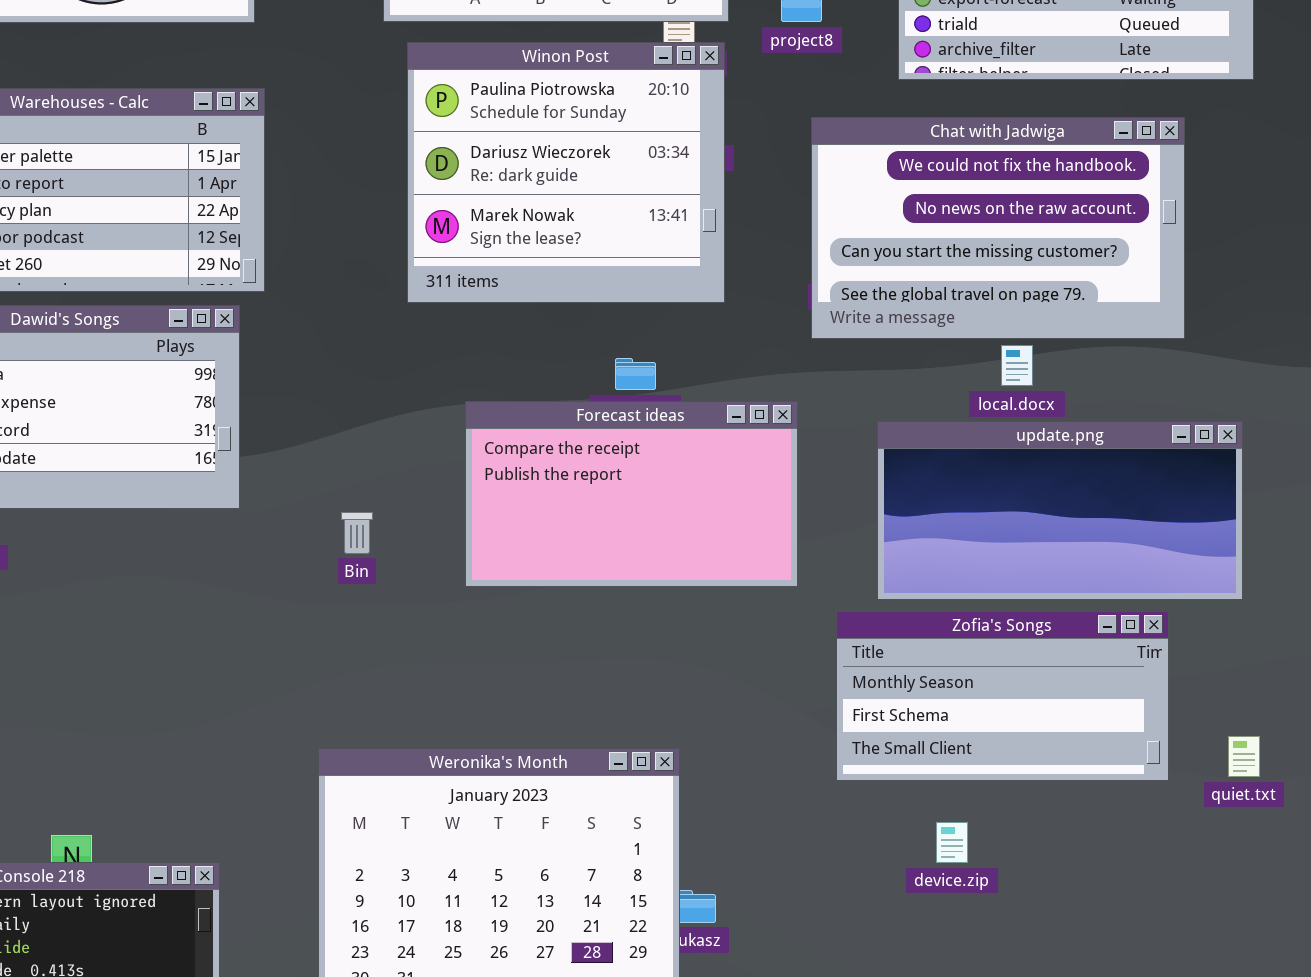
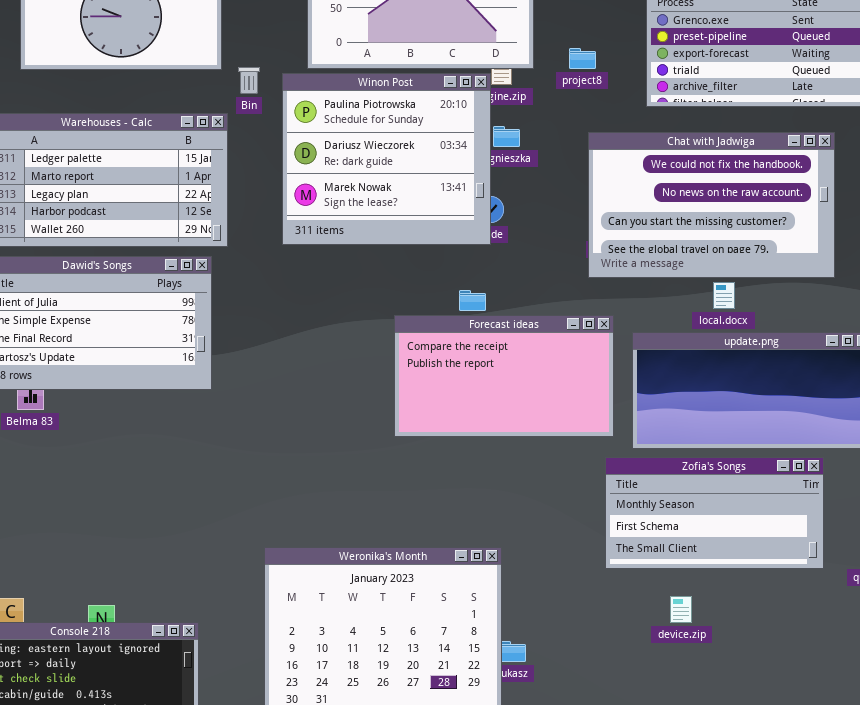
Winon Post: [407,42,725,303] -> [282,73,491,245], moved
Forecast ideas: [465,401,798,587] -> [394,315,614,437], moved
Bin: [341,512,373,554] -> [238,67,260,94], moved

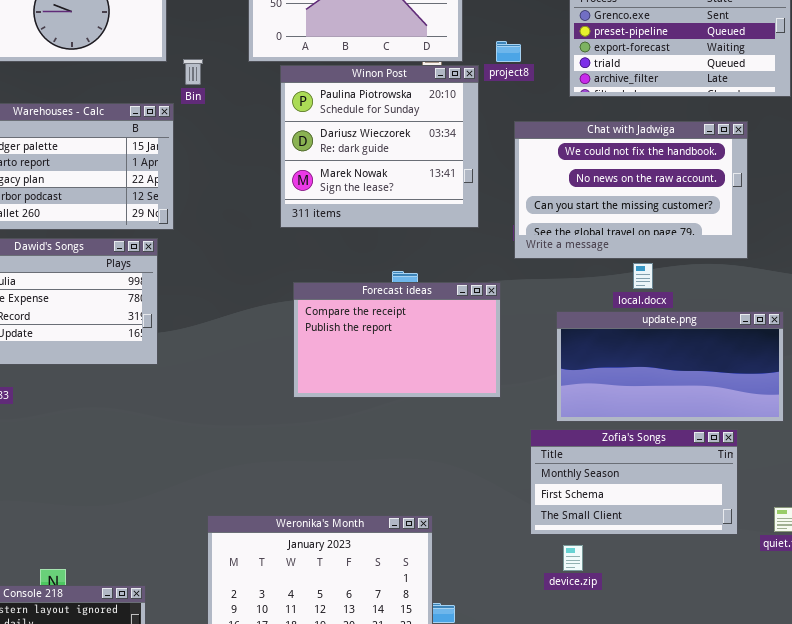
Winon Post: [282,73,491,245] -> [280,65,479,228], moved
Forecast ideas: [394,315,614,437] -> [293,282,501,398], moved
device.zip: [670,596,692,623] -> [563,545,583,571], moved

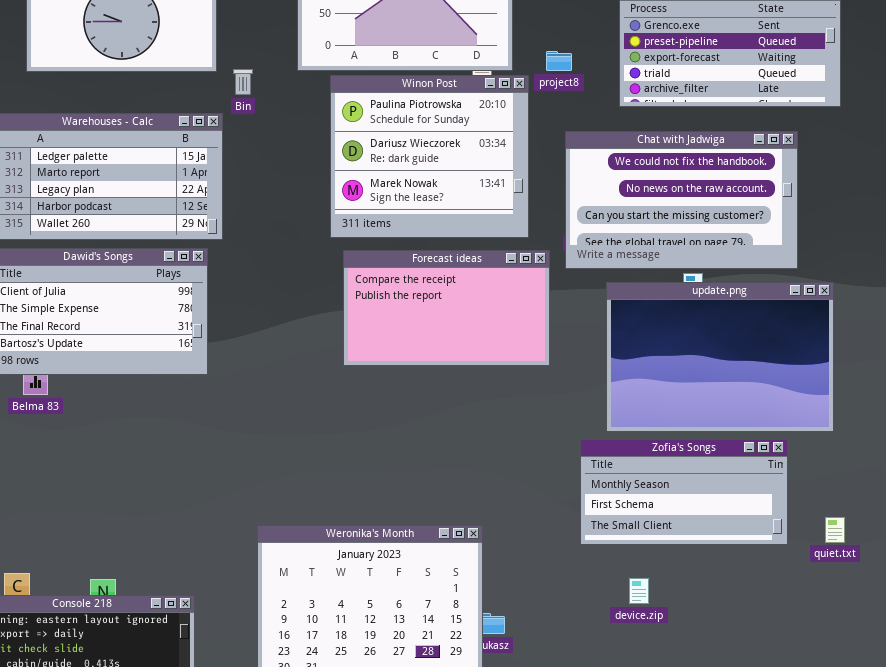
Forecast ideas: [293,282,501,398] -> [343,250,550,366], moved
update.png: [556,311,784,422] -> [606,282,834,432], resized
device.zip: [563,545,583,571] -> [629,578,649,604], moved

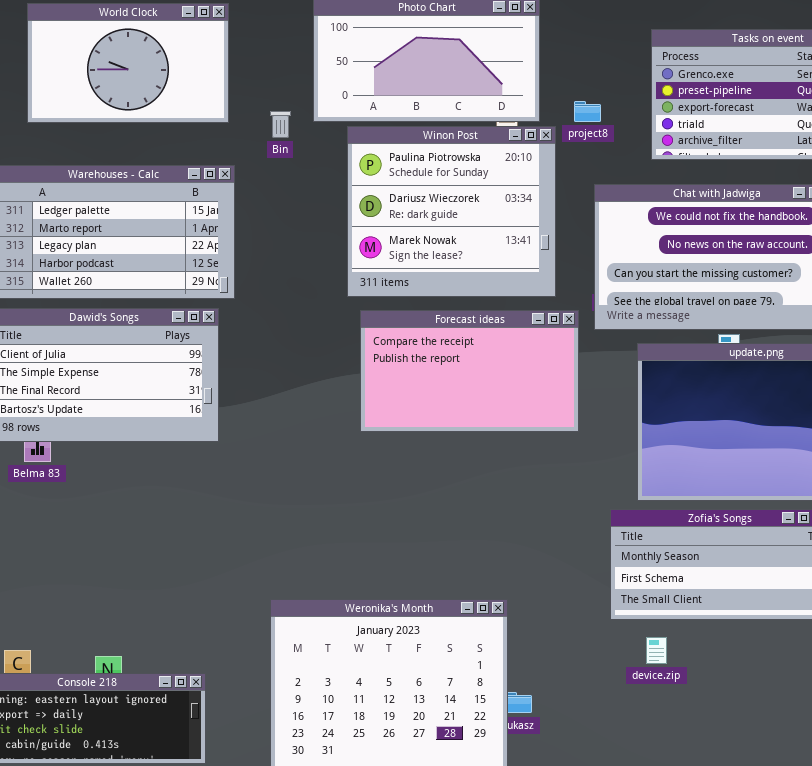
Bin: [233,69,253,95] -> [270,111,291,138], moved
device.zip: [629,578,649,604] -> [646,637,667,664], moved

